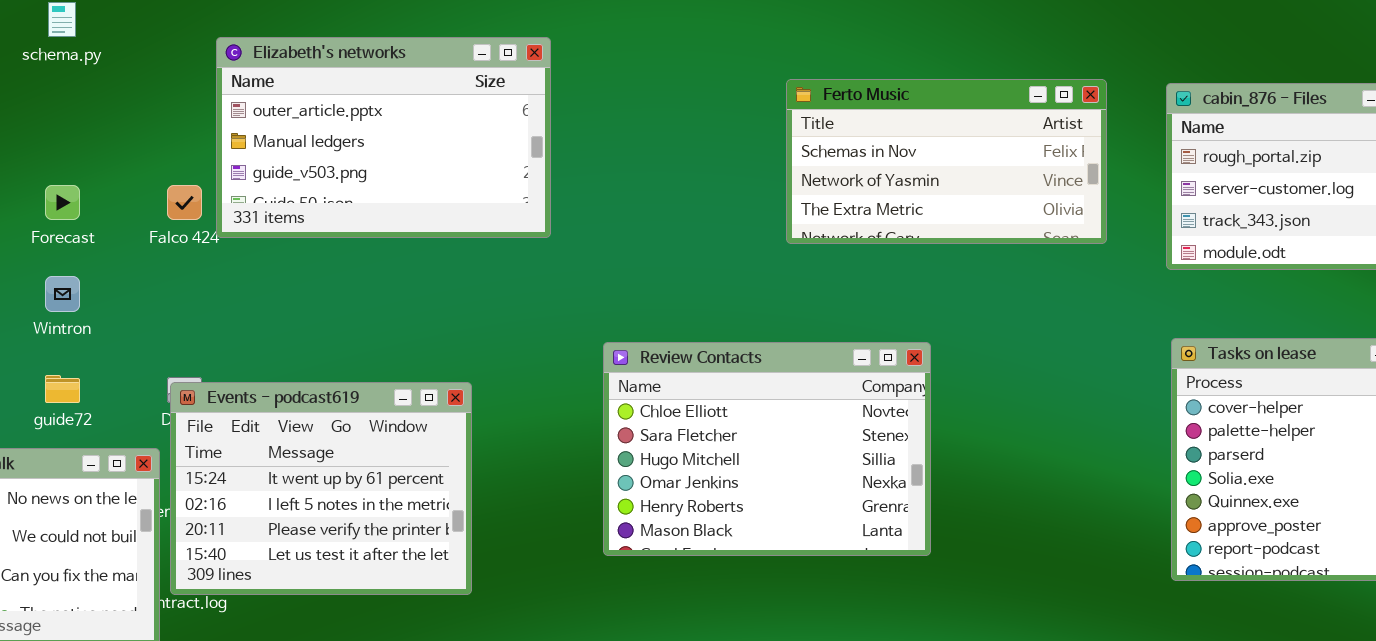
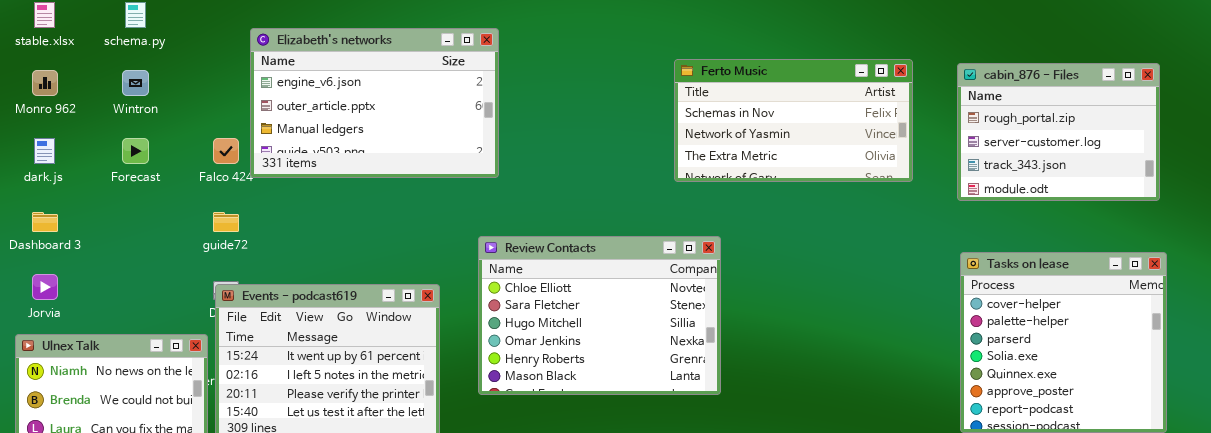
Elizabeth's networks: [216,37,551,238] -> [250,28,499,178], scrolled up 1 row
Wintron: [45,276,80,312] -> [122,70,149,96], moved
Review Contacts: [603,342,931,556] -> [478,236,721,395], moved
guide72: [45,375,80,403] -> [213,212,239,232], moved

